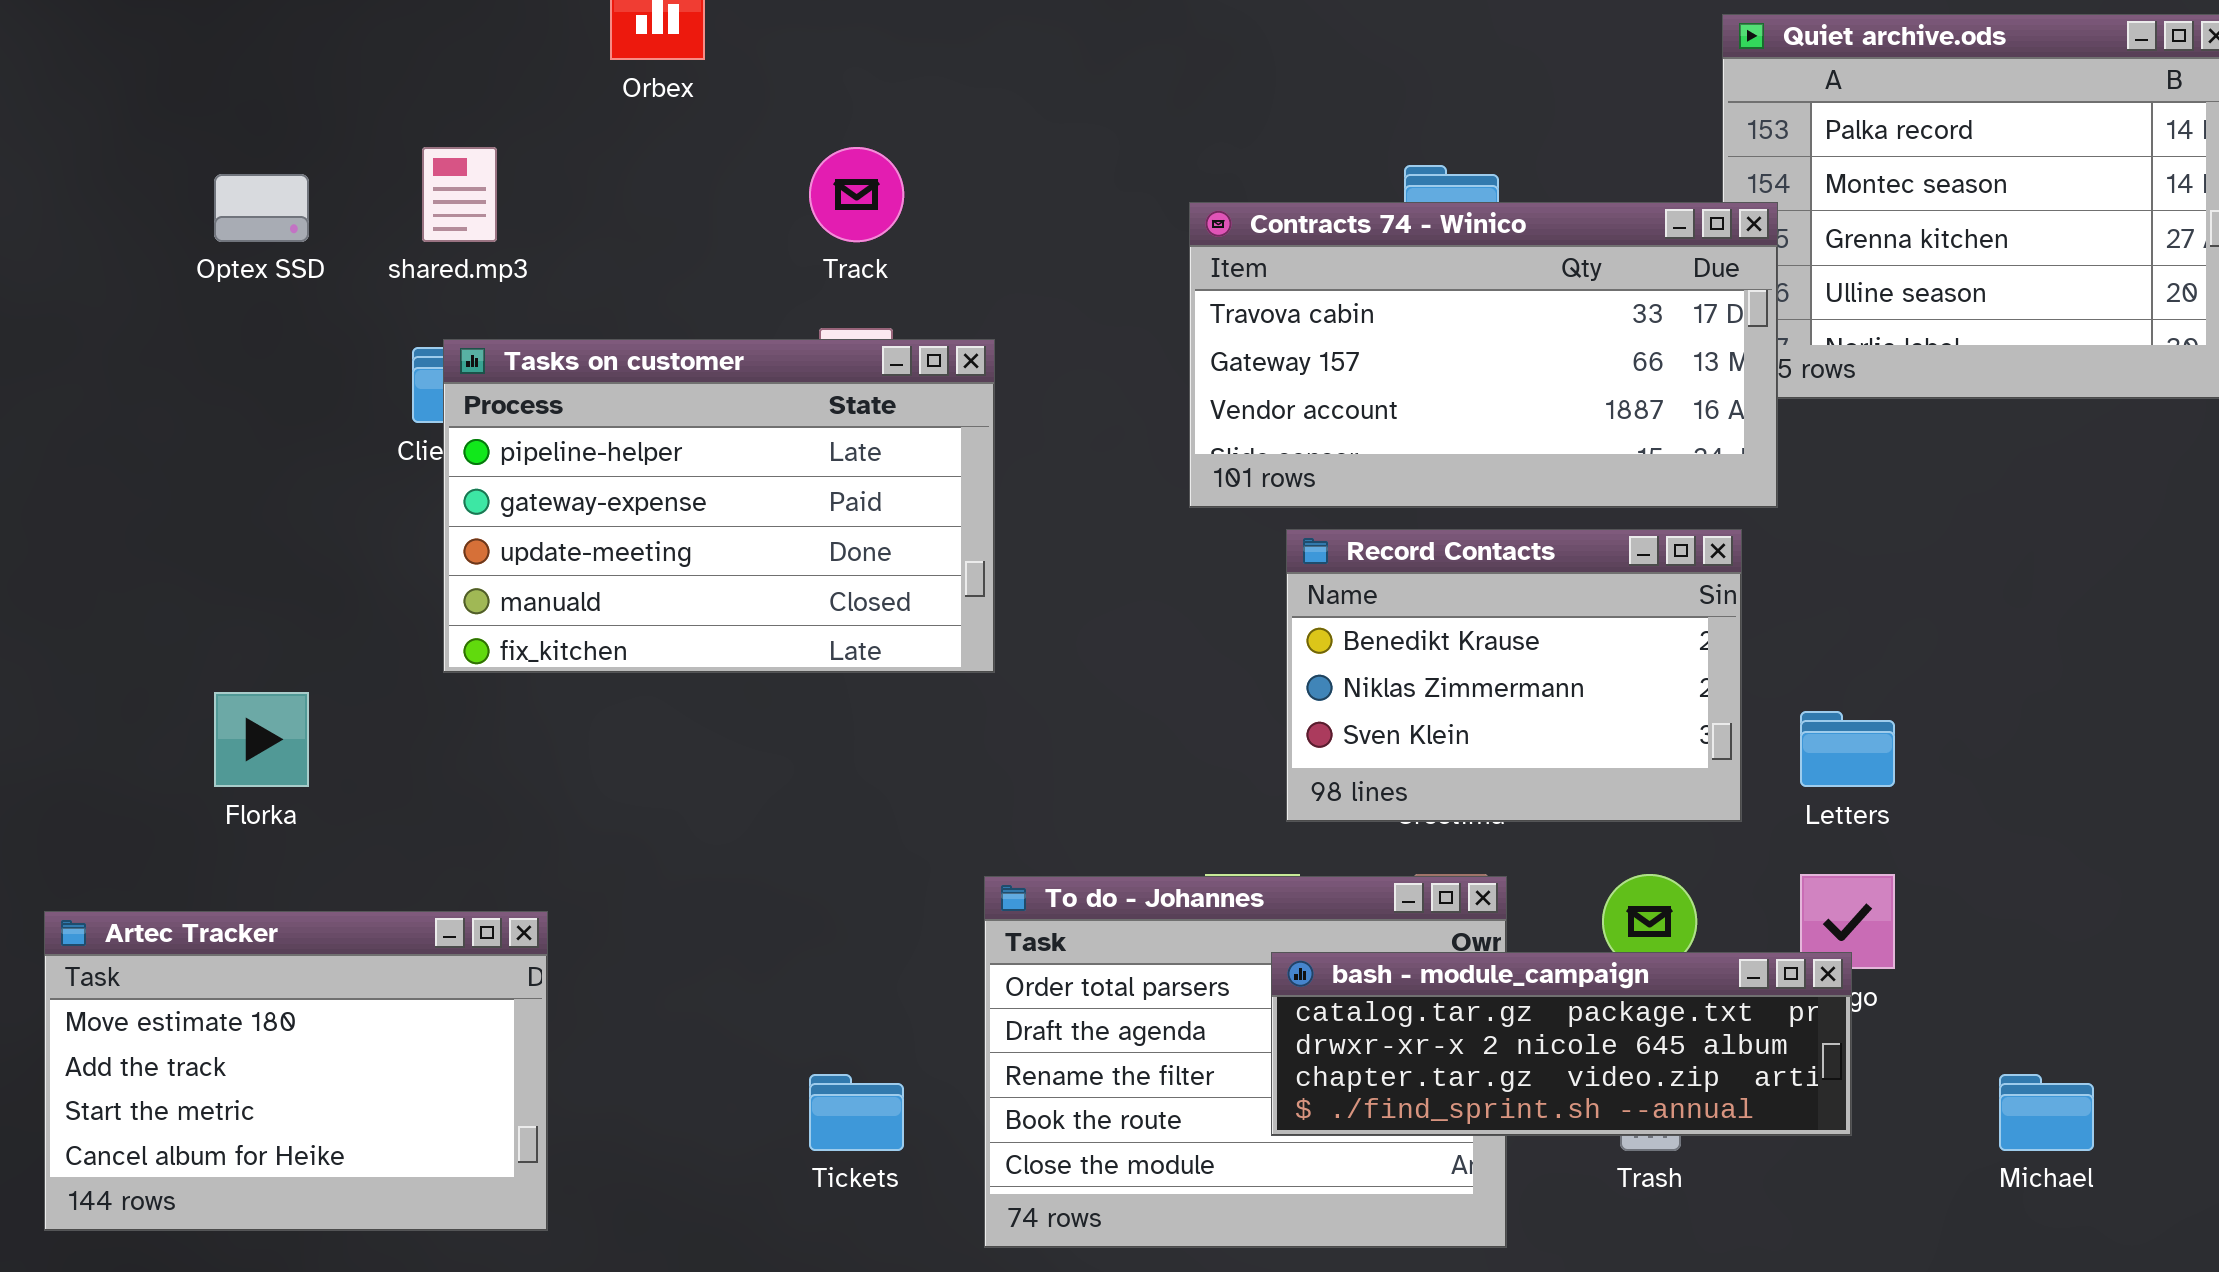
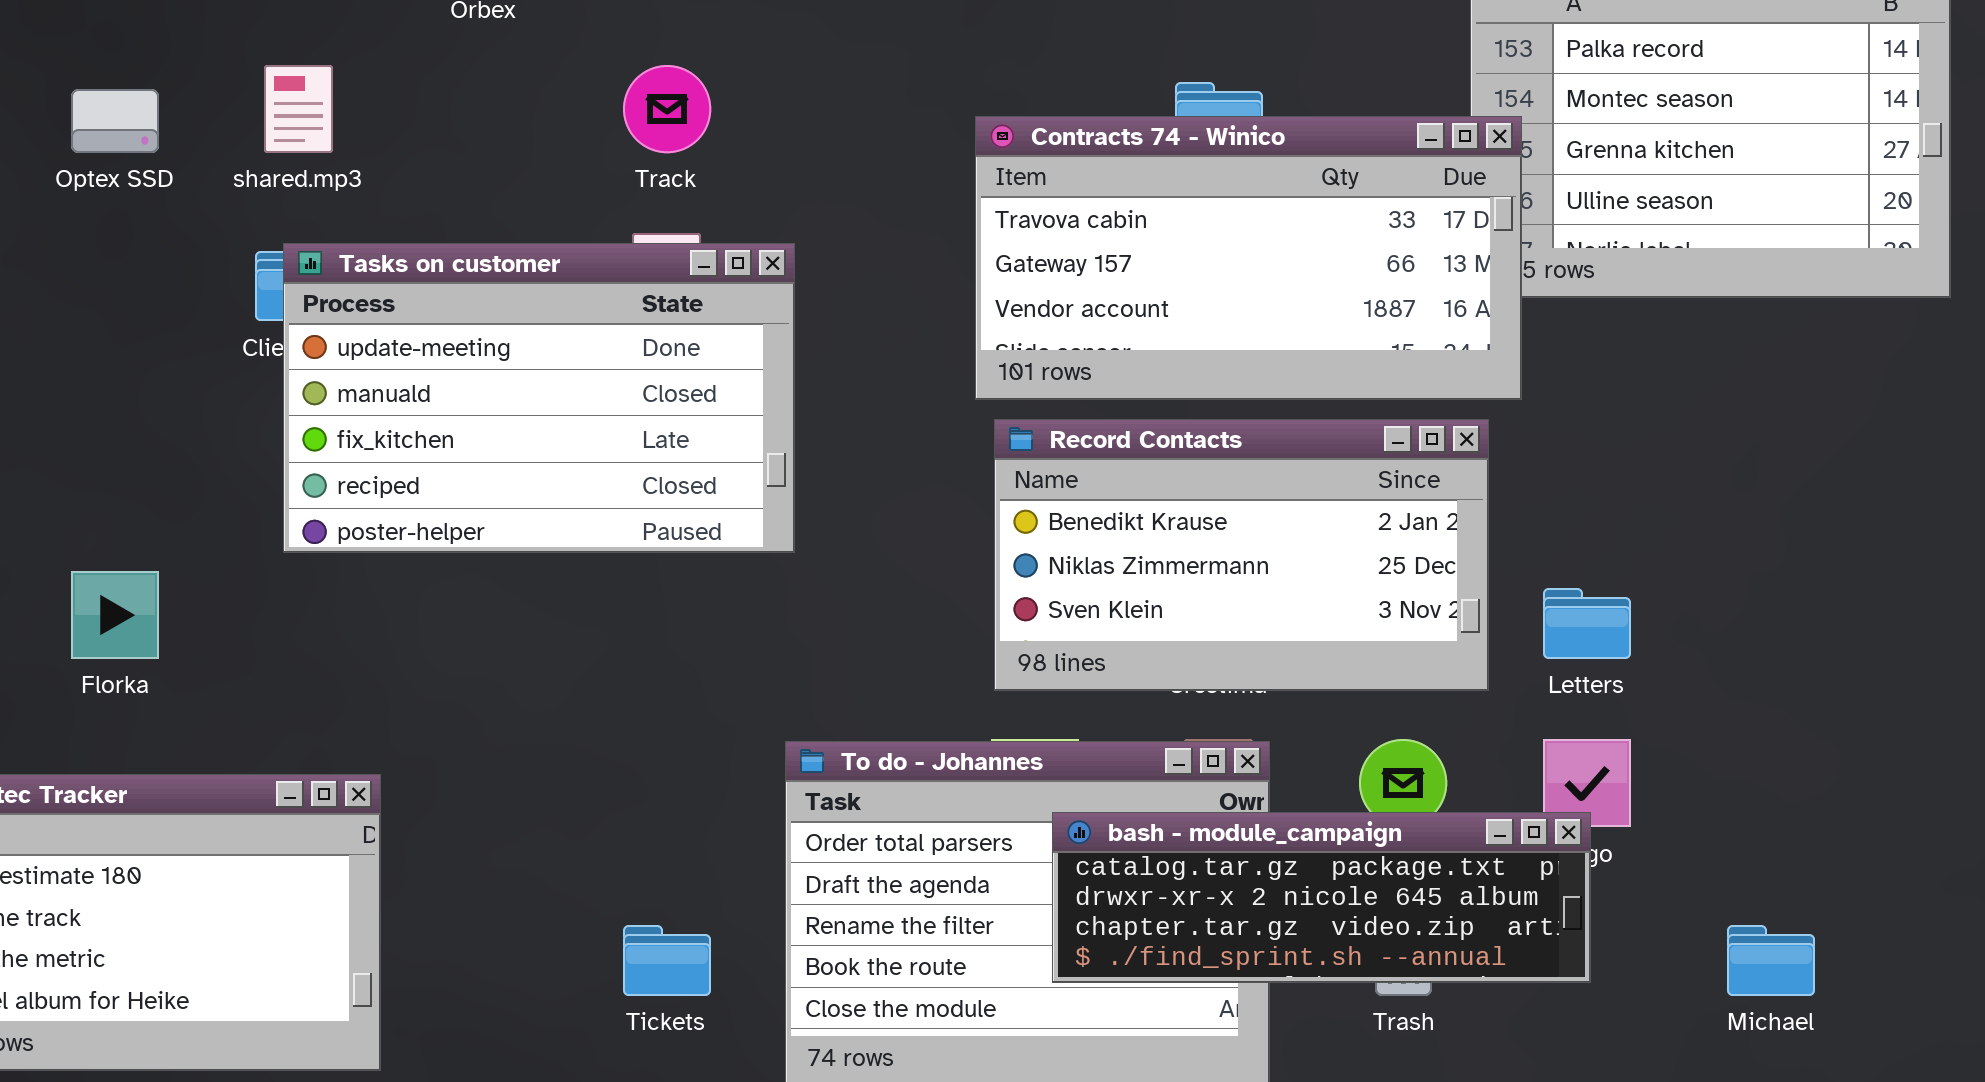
Tasks on customer: [443,339,995,673] -> [283,243,795,553], scrolled down 2 rows
Record Contacts: [1286,529,1742,822] -> [994,419,1489,691], resized

